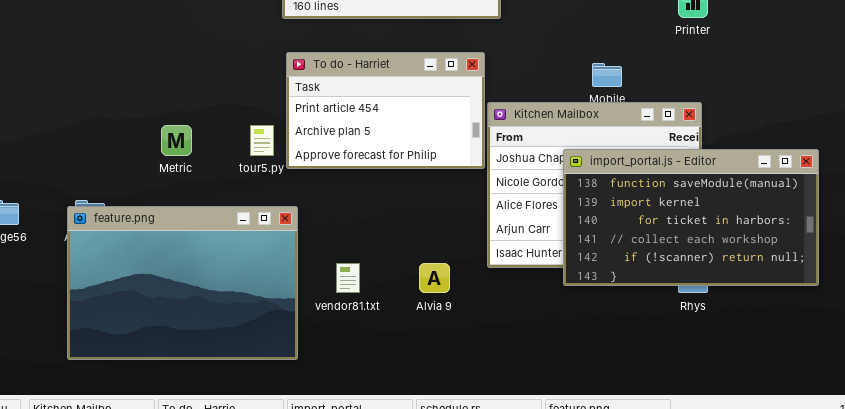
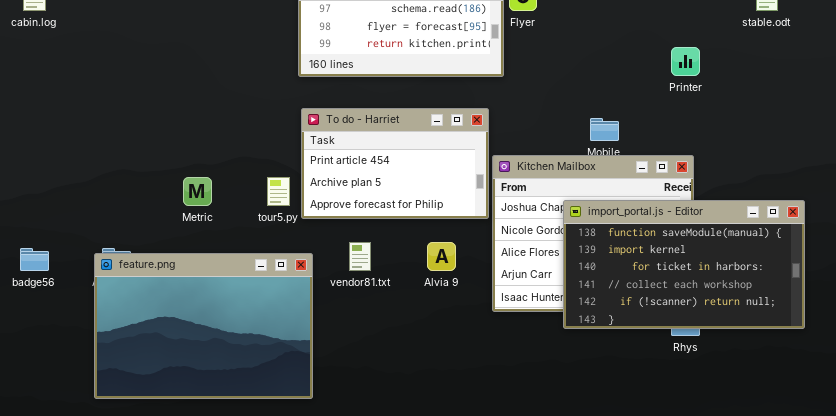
vendor81.txt: [336,263,360,293] -> [349,242,371,271], moved
Alvia 9: [419,263,450,293] -> [427,242,456,271], moved

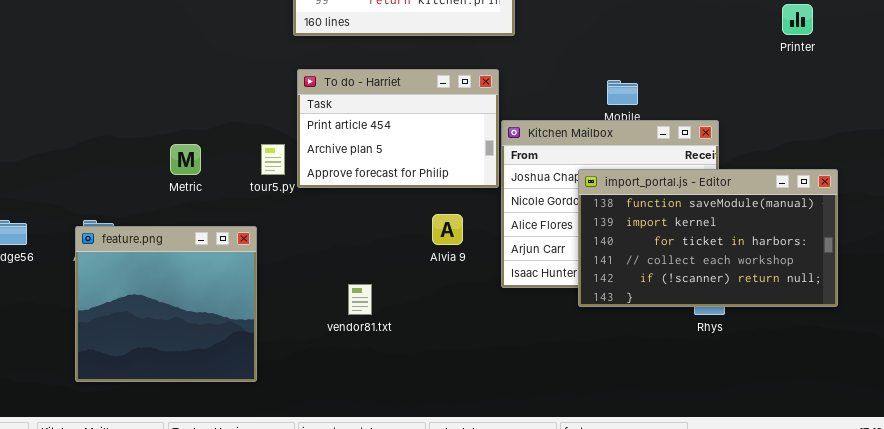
Printer: [671,47,700,76] -> [782,4,813,35], moved
vendor81.txt: [349,242,371,271] -> [348,284,372,315], moved
feature.png: [94,253,313,399] -> [75,226,257,382], resized

